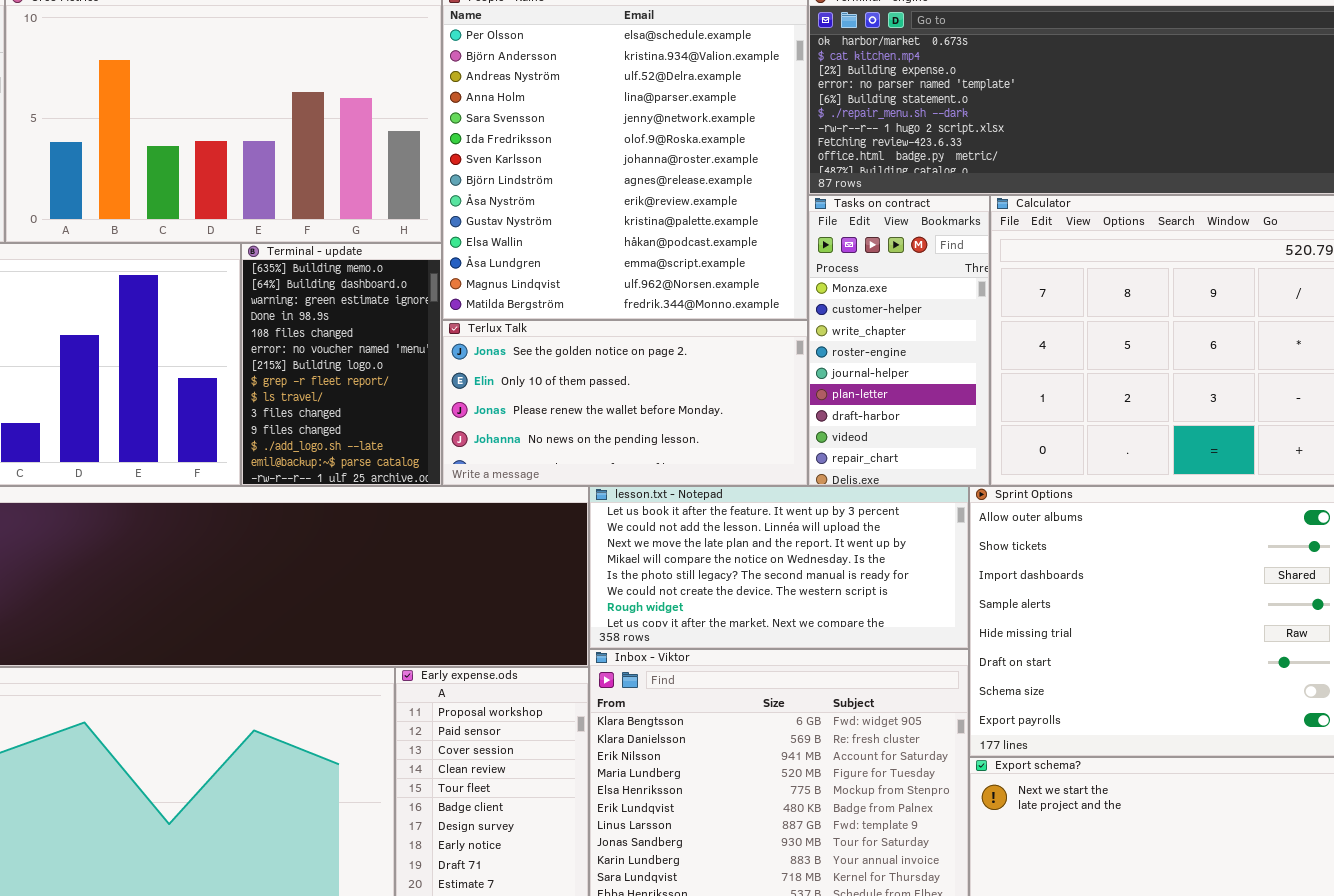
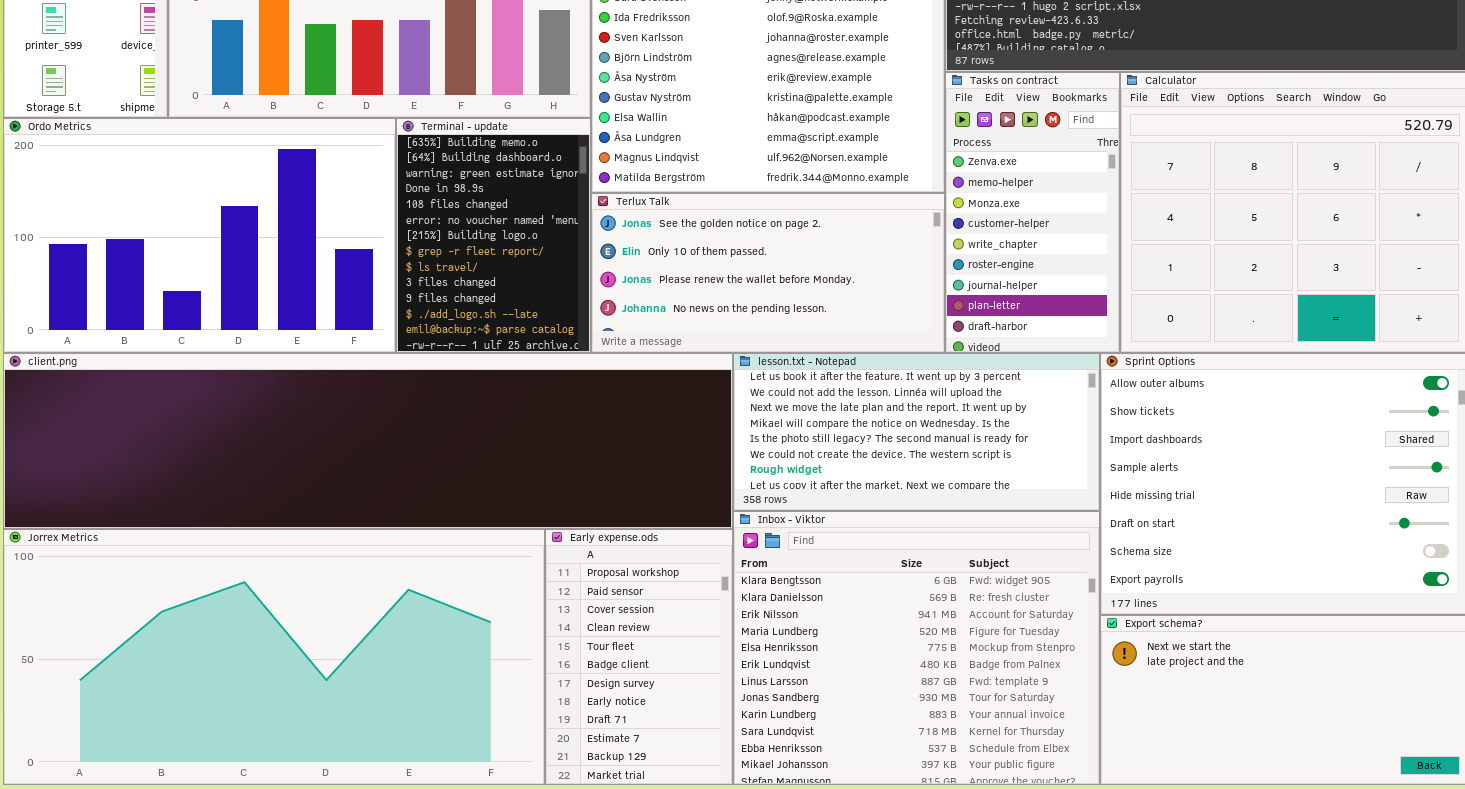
Tasks on contract: [808,195,990,486] -> [945,72,1120,353], scrolled up 2 rows

